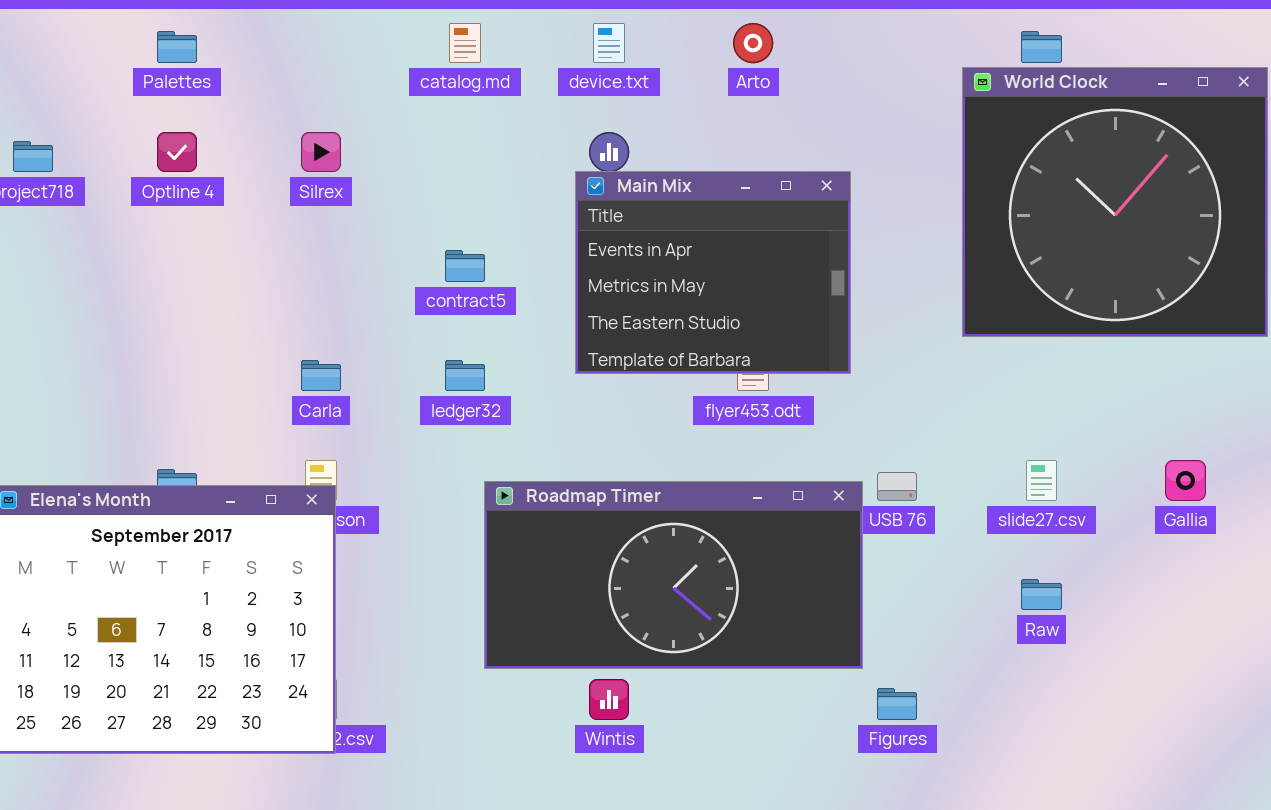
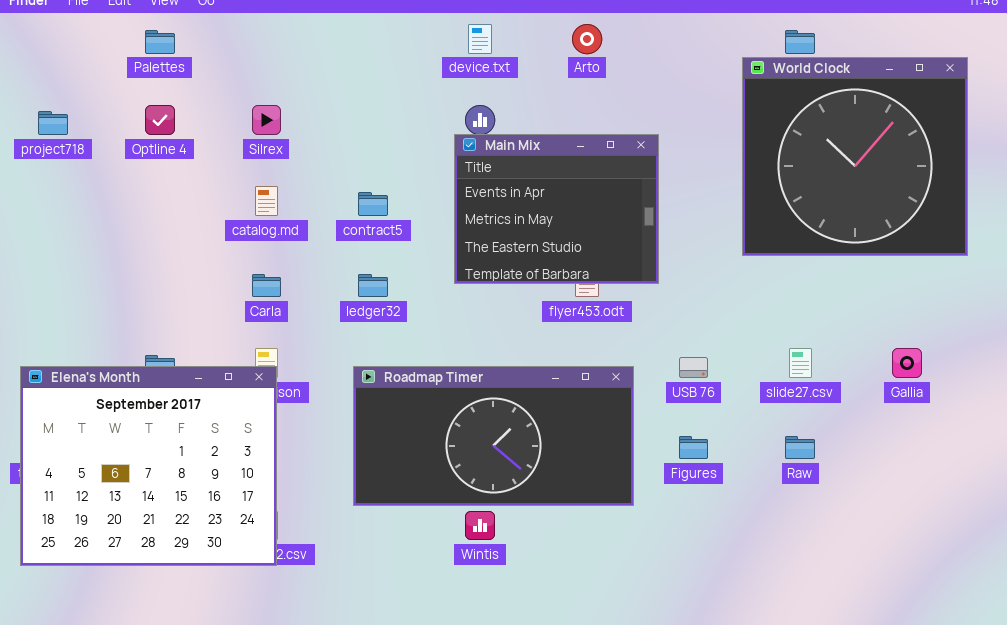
catalog.md: [449,23,481,63] -> [255,186,278,216], moved
Roadmap Timer: [484,481,863,669] -> [353,366,634,506], moved
Figures: [877,688,917,720] -> [679,436,708,459], moved

